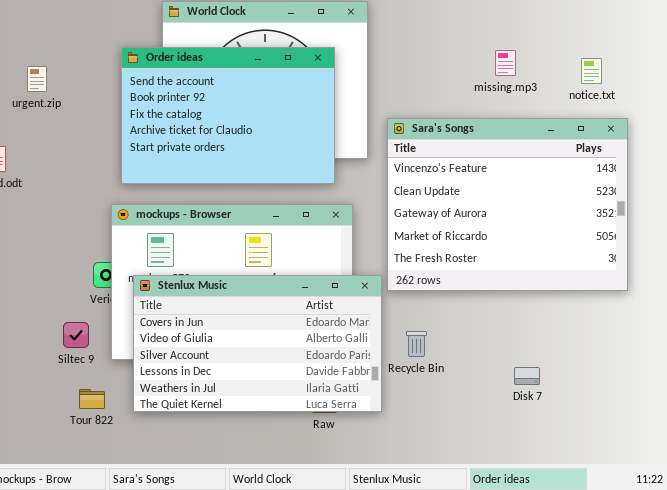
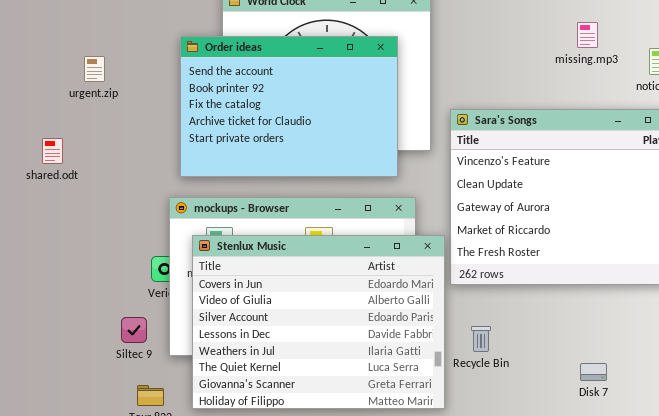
missing.mp3: [495,50,516,76] -> [577,22,598,48], moved
Stenlux Music: [133,275,382,412] -> [192,235,445,409], resized

